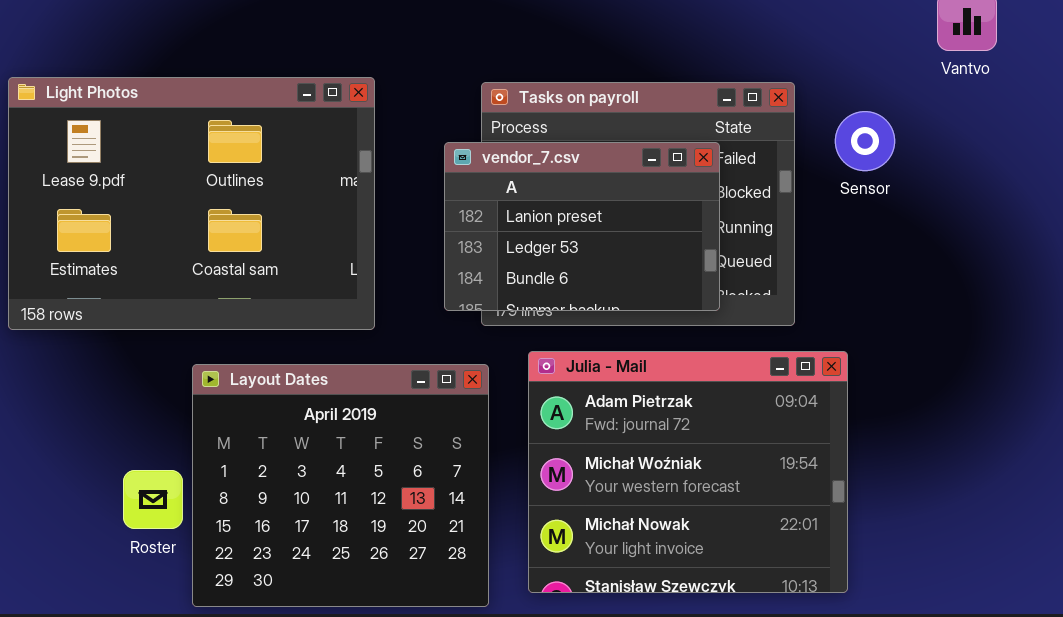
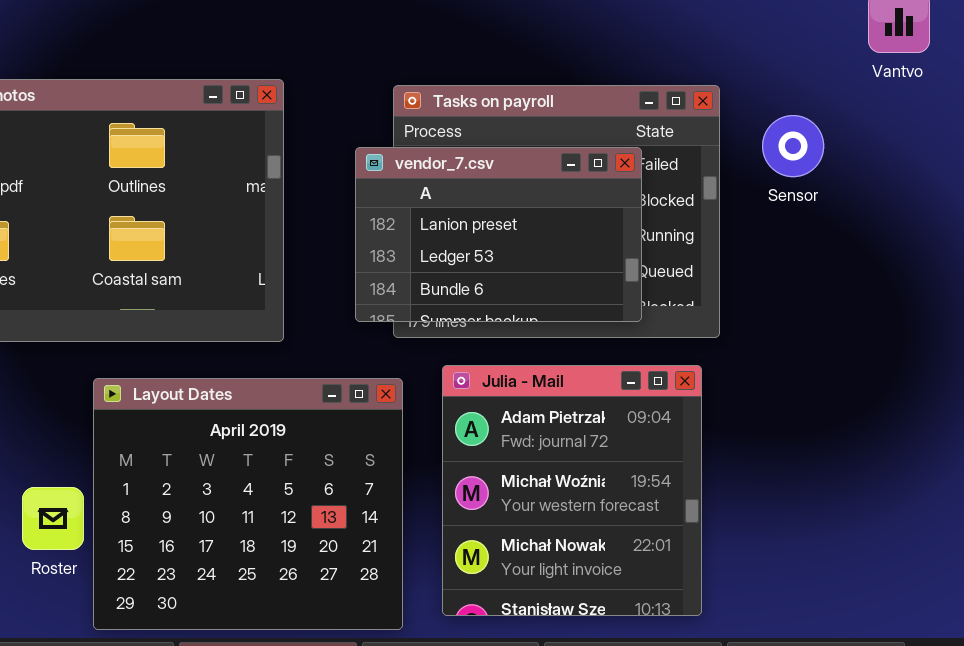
Julia - Mail: [528,351,848,593] -> [442,365,702,616], resized

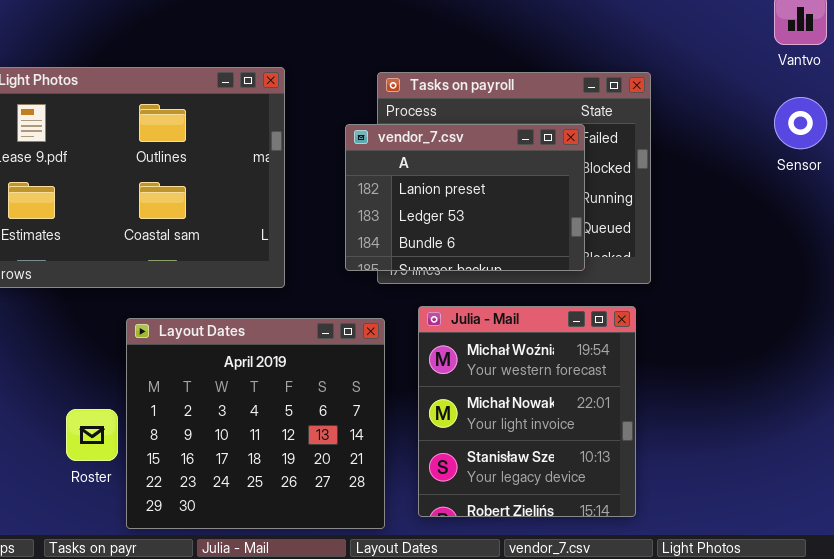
Sensor: [762,115,824,177] -> [774,97,827,149], moved
Julia - Mail: [442,365,702,616] -> [418,306,636,517], scrolled down 1 row

